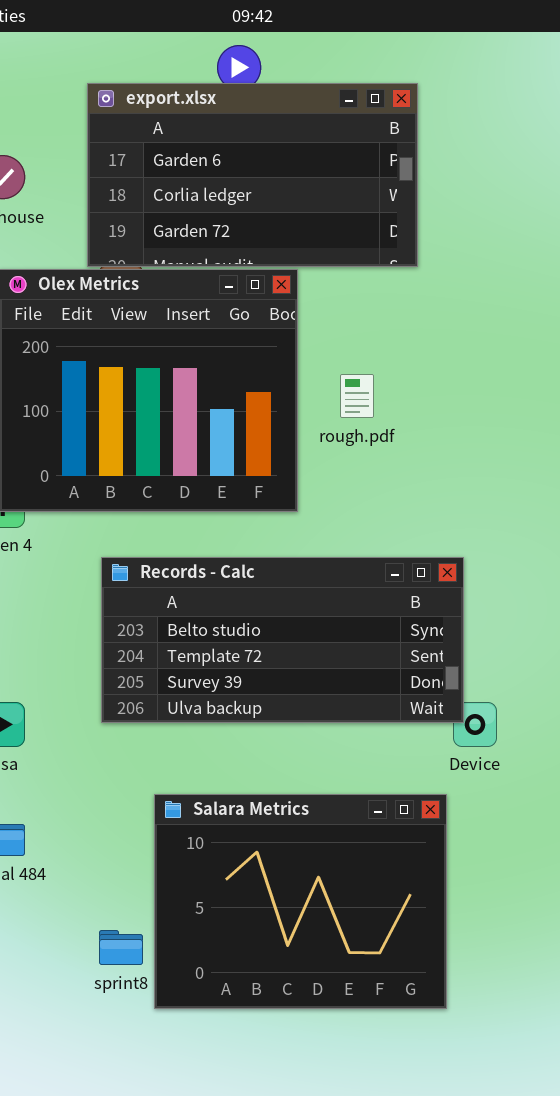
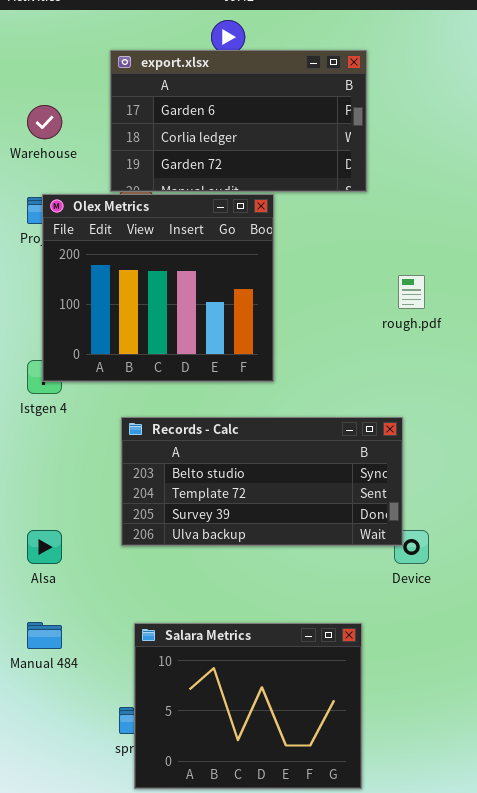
rough.pdf: [340,374,374,418] -> [398,275,425,309], moved
Salara Metrics: [154,794,447,1009] -> [134,623,362,789], moved

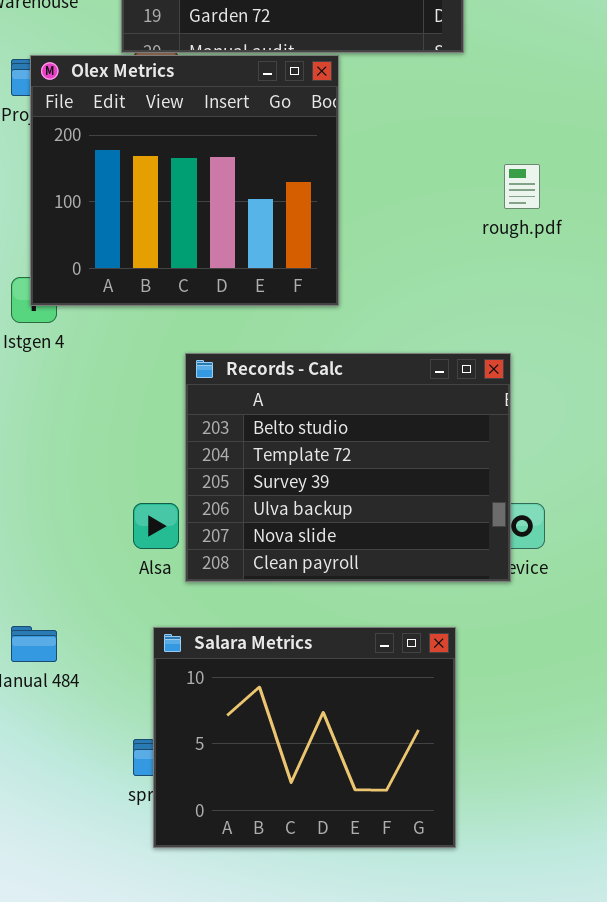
Records - Calc: [121,417,403,546] -> [185,353,511,582], resized
Alsa: [27,530,62,564] -> [133,503,179,549], moved

